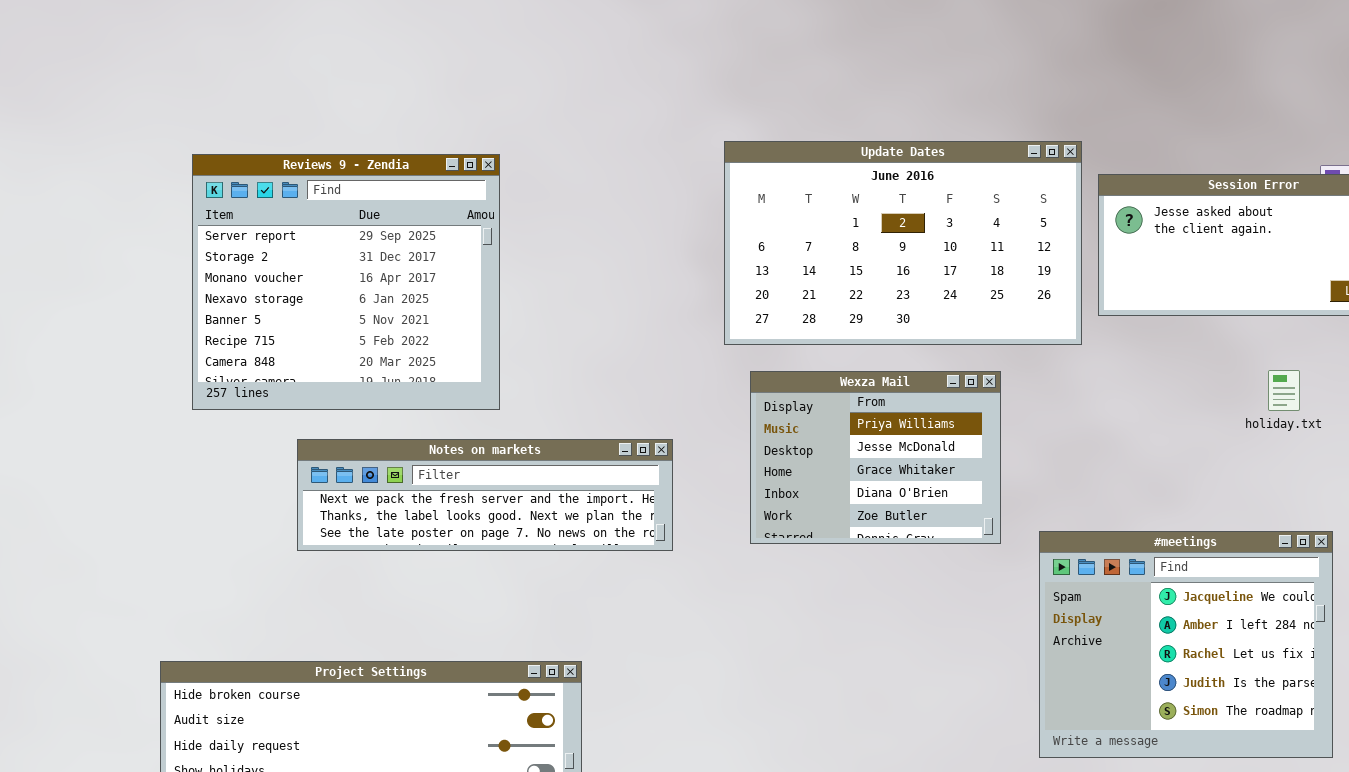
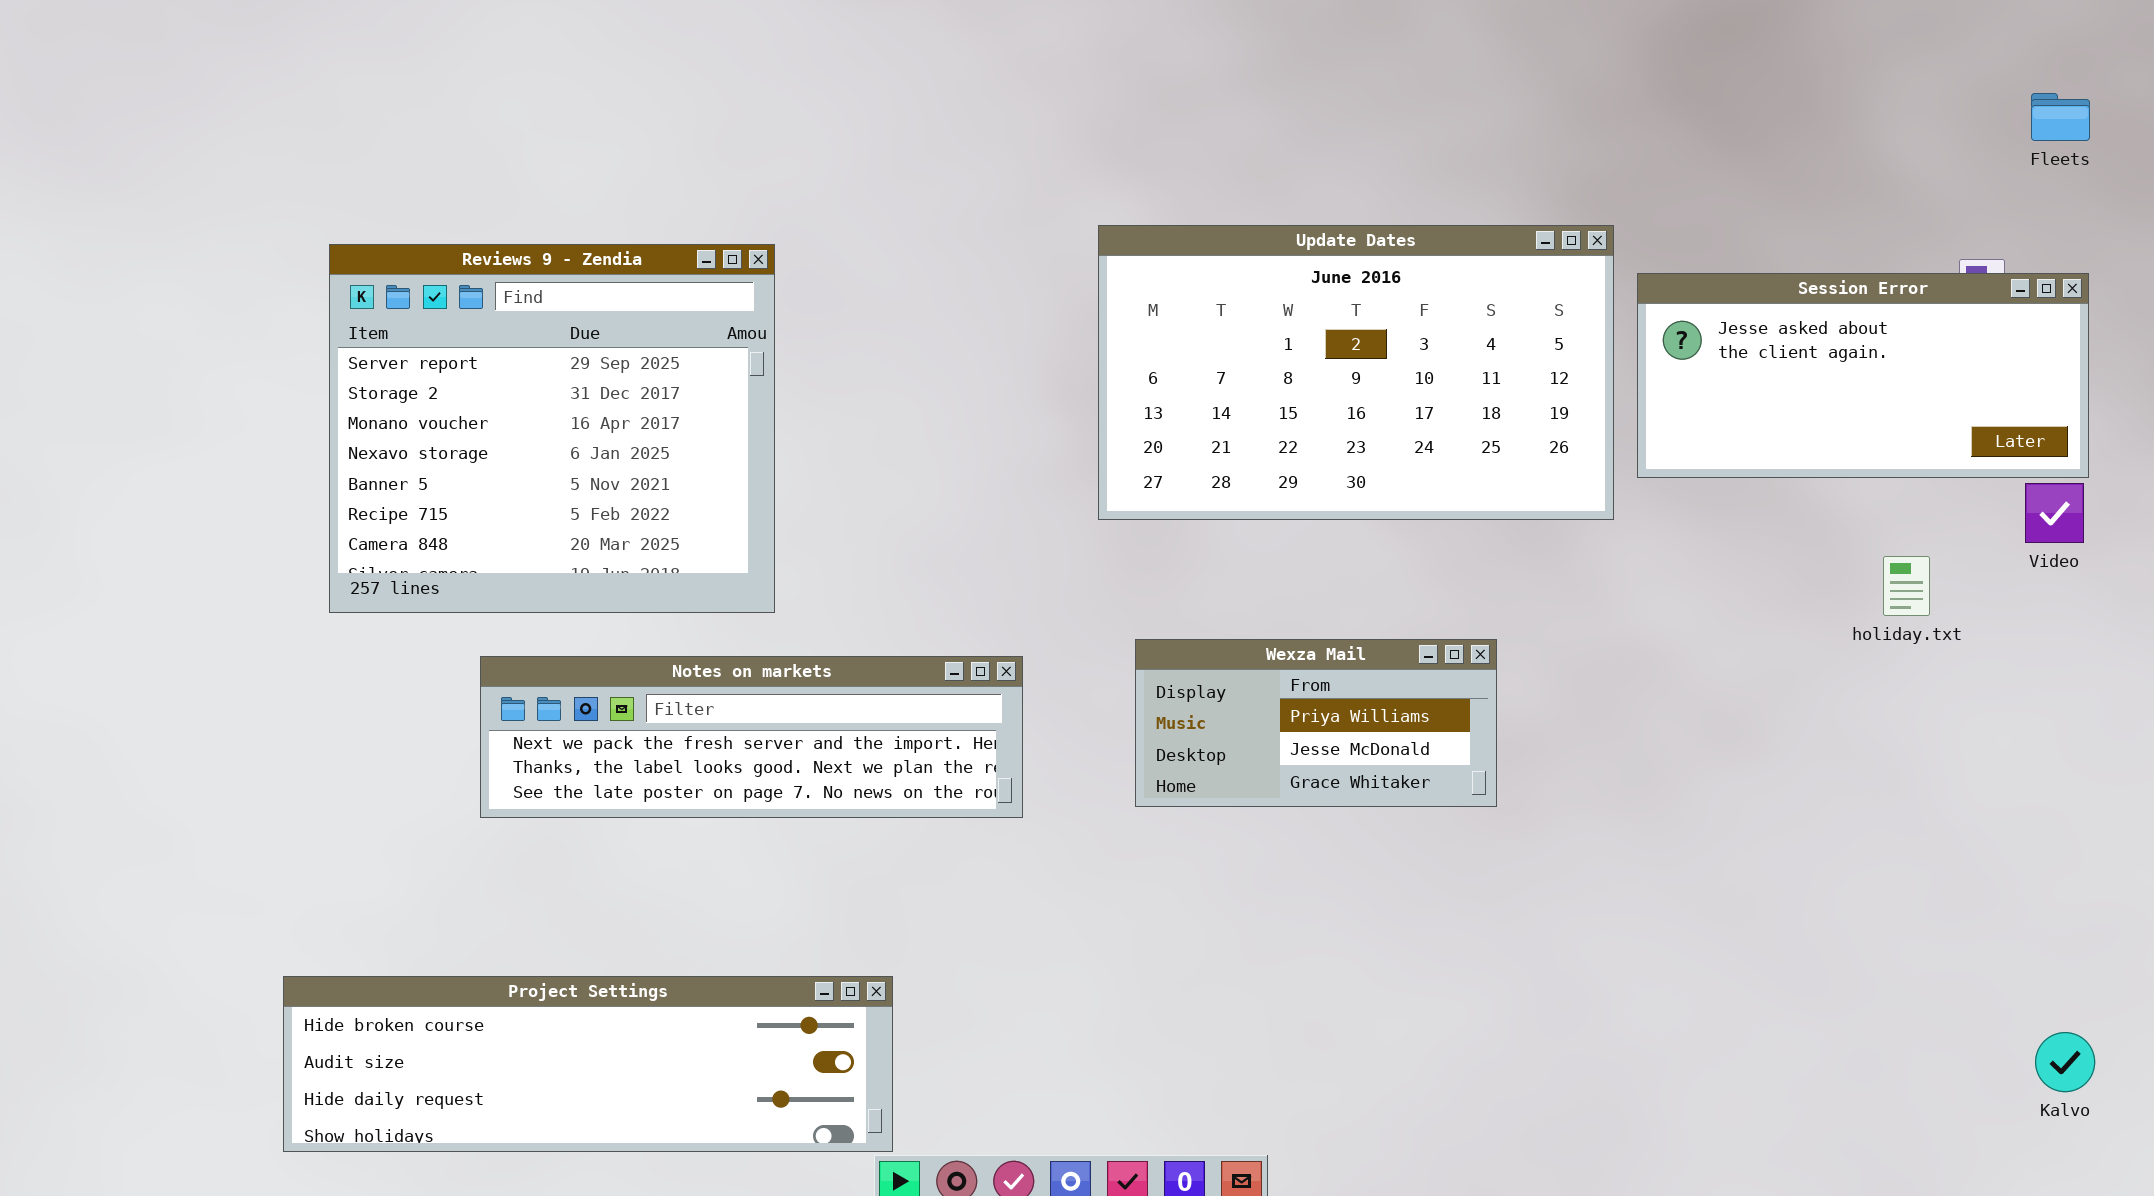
Wexza Mail: [750,371,1001,544] -> [1135,639,1497,807], resized
#meetings: [1039,531,1333,758] -> none, closed

